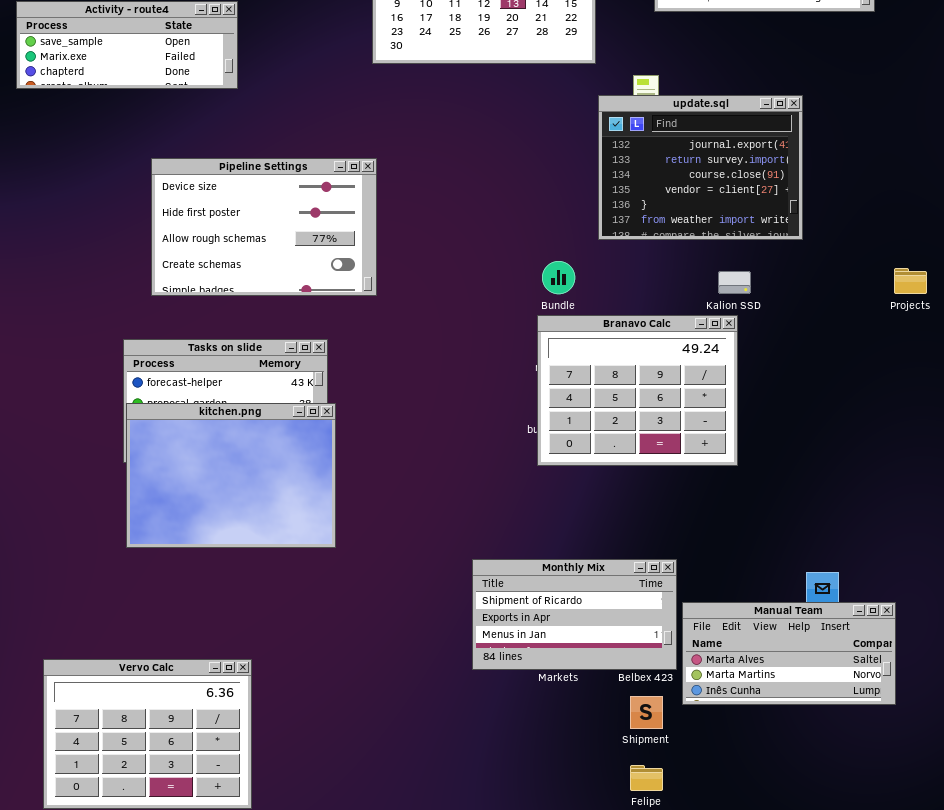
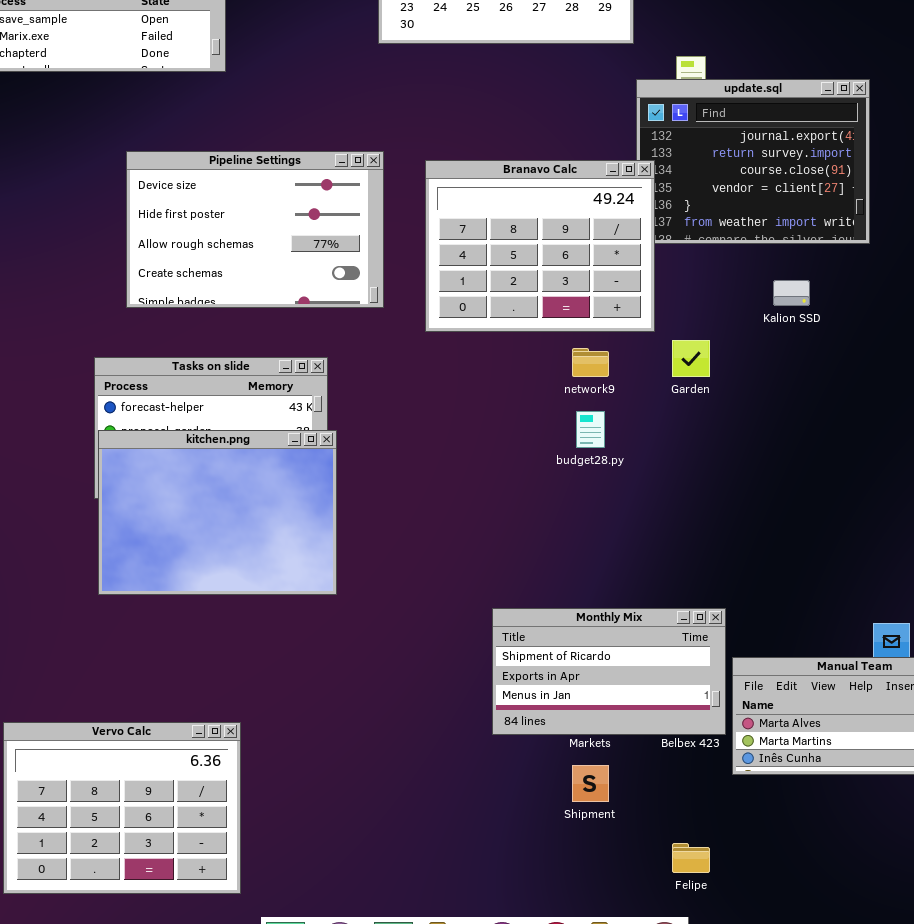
Branavo Calc: [537,315,738,466] -> [425,160,655,332], moved
Shipment: [630,696,663,729] -> [572,765,609,802], moved

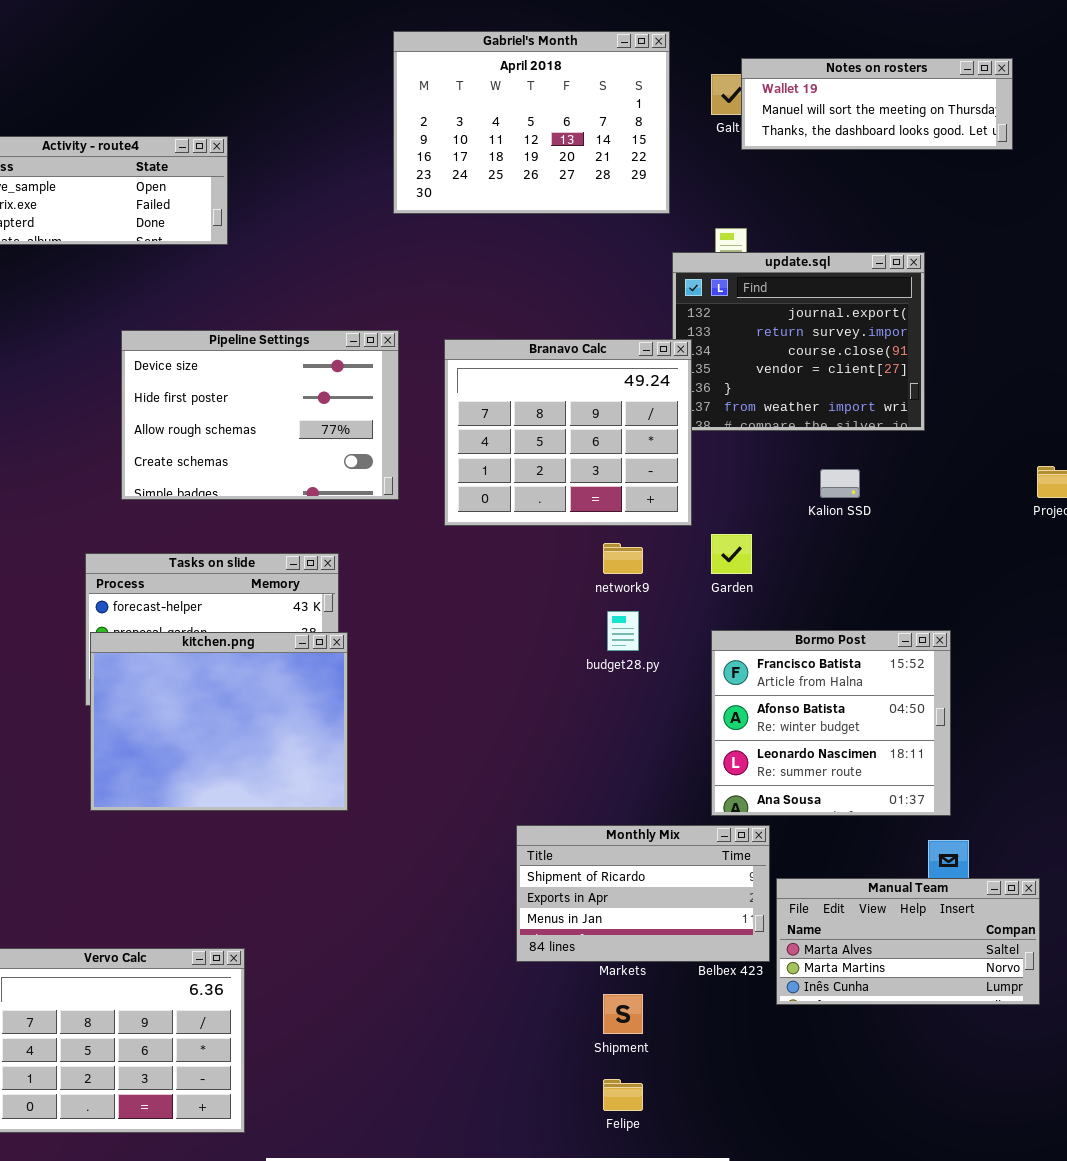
Bormo Post: none -> [711,630,951,816], opened
Felipe: [672,843,710,873] -> [603,1079,643,1111], moved

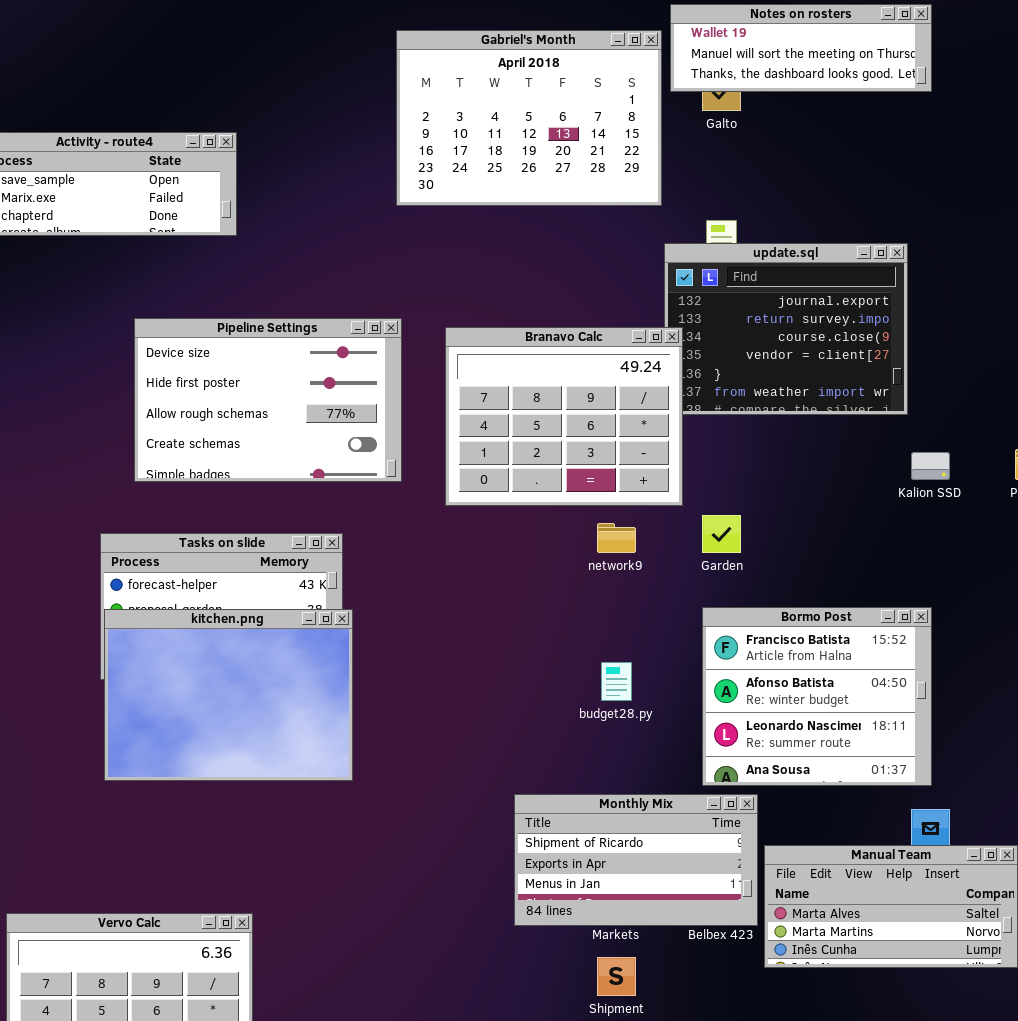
Notes on rosters: [741,58,1013,150] -> [670,4,932,92], moved
Kalion SSD: [820,469,860,498] -> [911,452,950,480], moved
budget28.py: [607,611,639,651] -> [601,662,632,701], moved

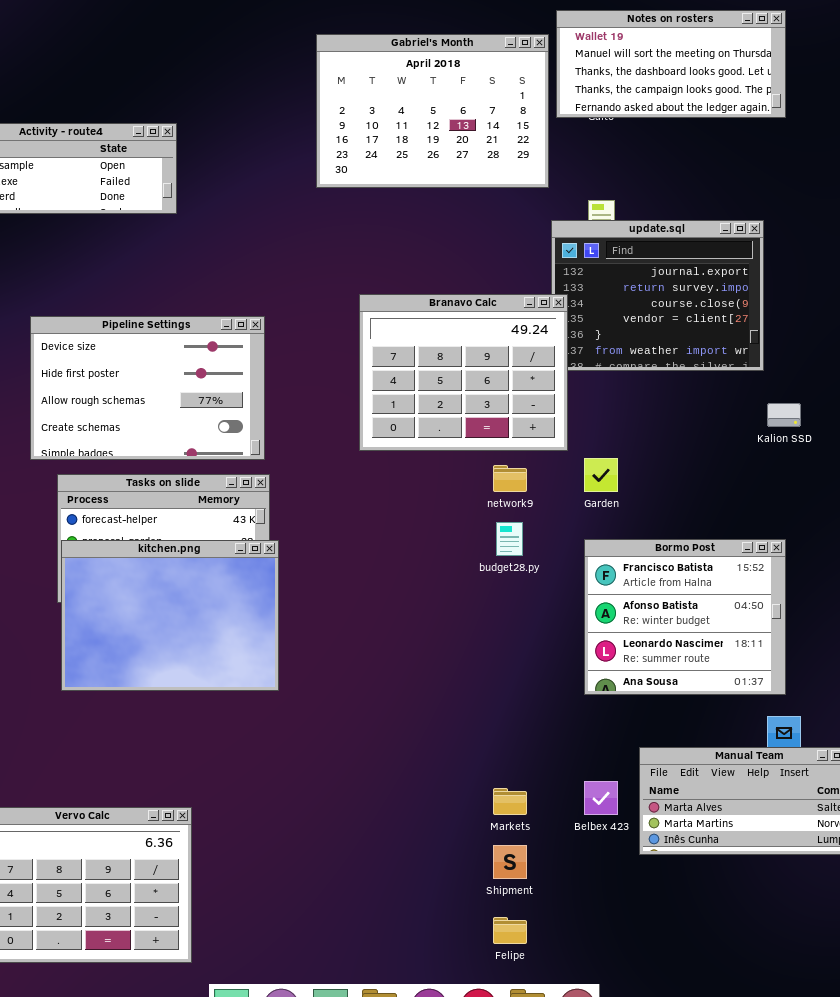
Notes on rosters: [670,4,932,92] -> [556,10,786,118], resized
Pipeline Settings: [134,318,402,482] -> [30,316,265,460], moved
budget28.py: [601,662,632,701] -> [496,522,523,556], moved
Monthly Mix: [514,794,758,926] -> none, closed

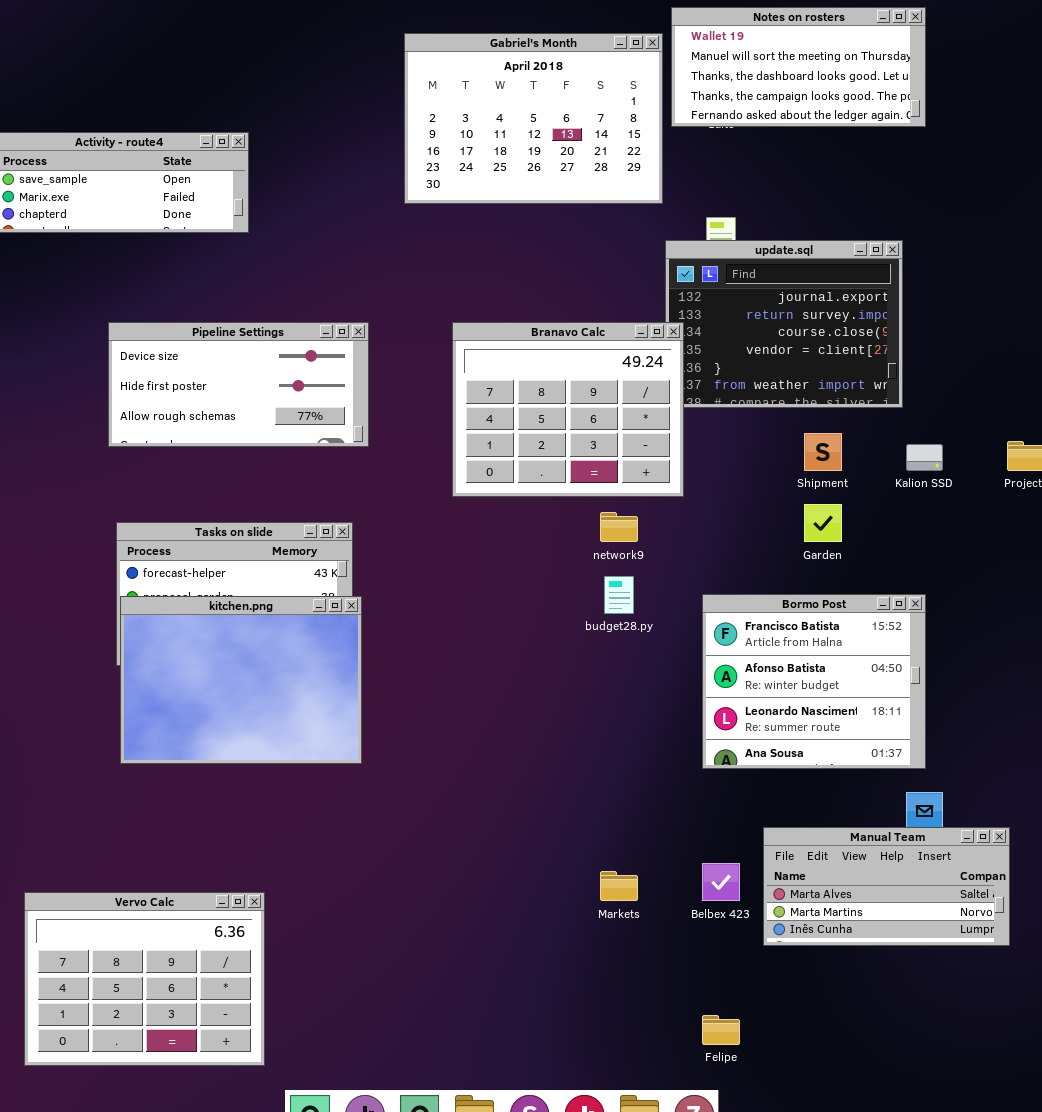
Pipeline Settings: [30,316,265,460] -> [108,322,369,447], moved, resized
Garden: [584,458,618,492] -> [804,504,842,542], moved
Shipment: [493,845,527,879] -> [804,433,842,471], moved
Felipe: [493,917,527,944] -> [702,1015,740,1045], moved

